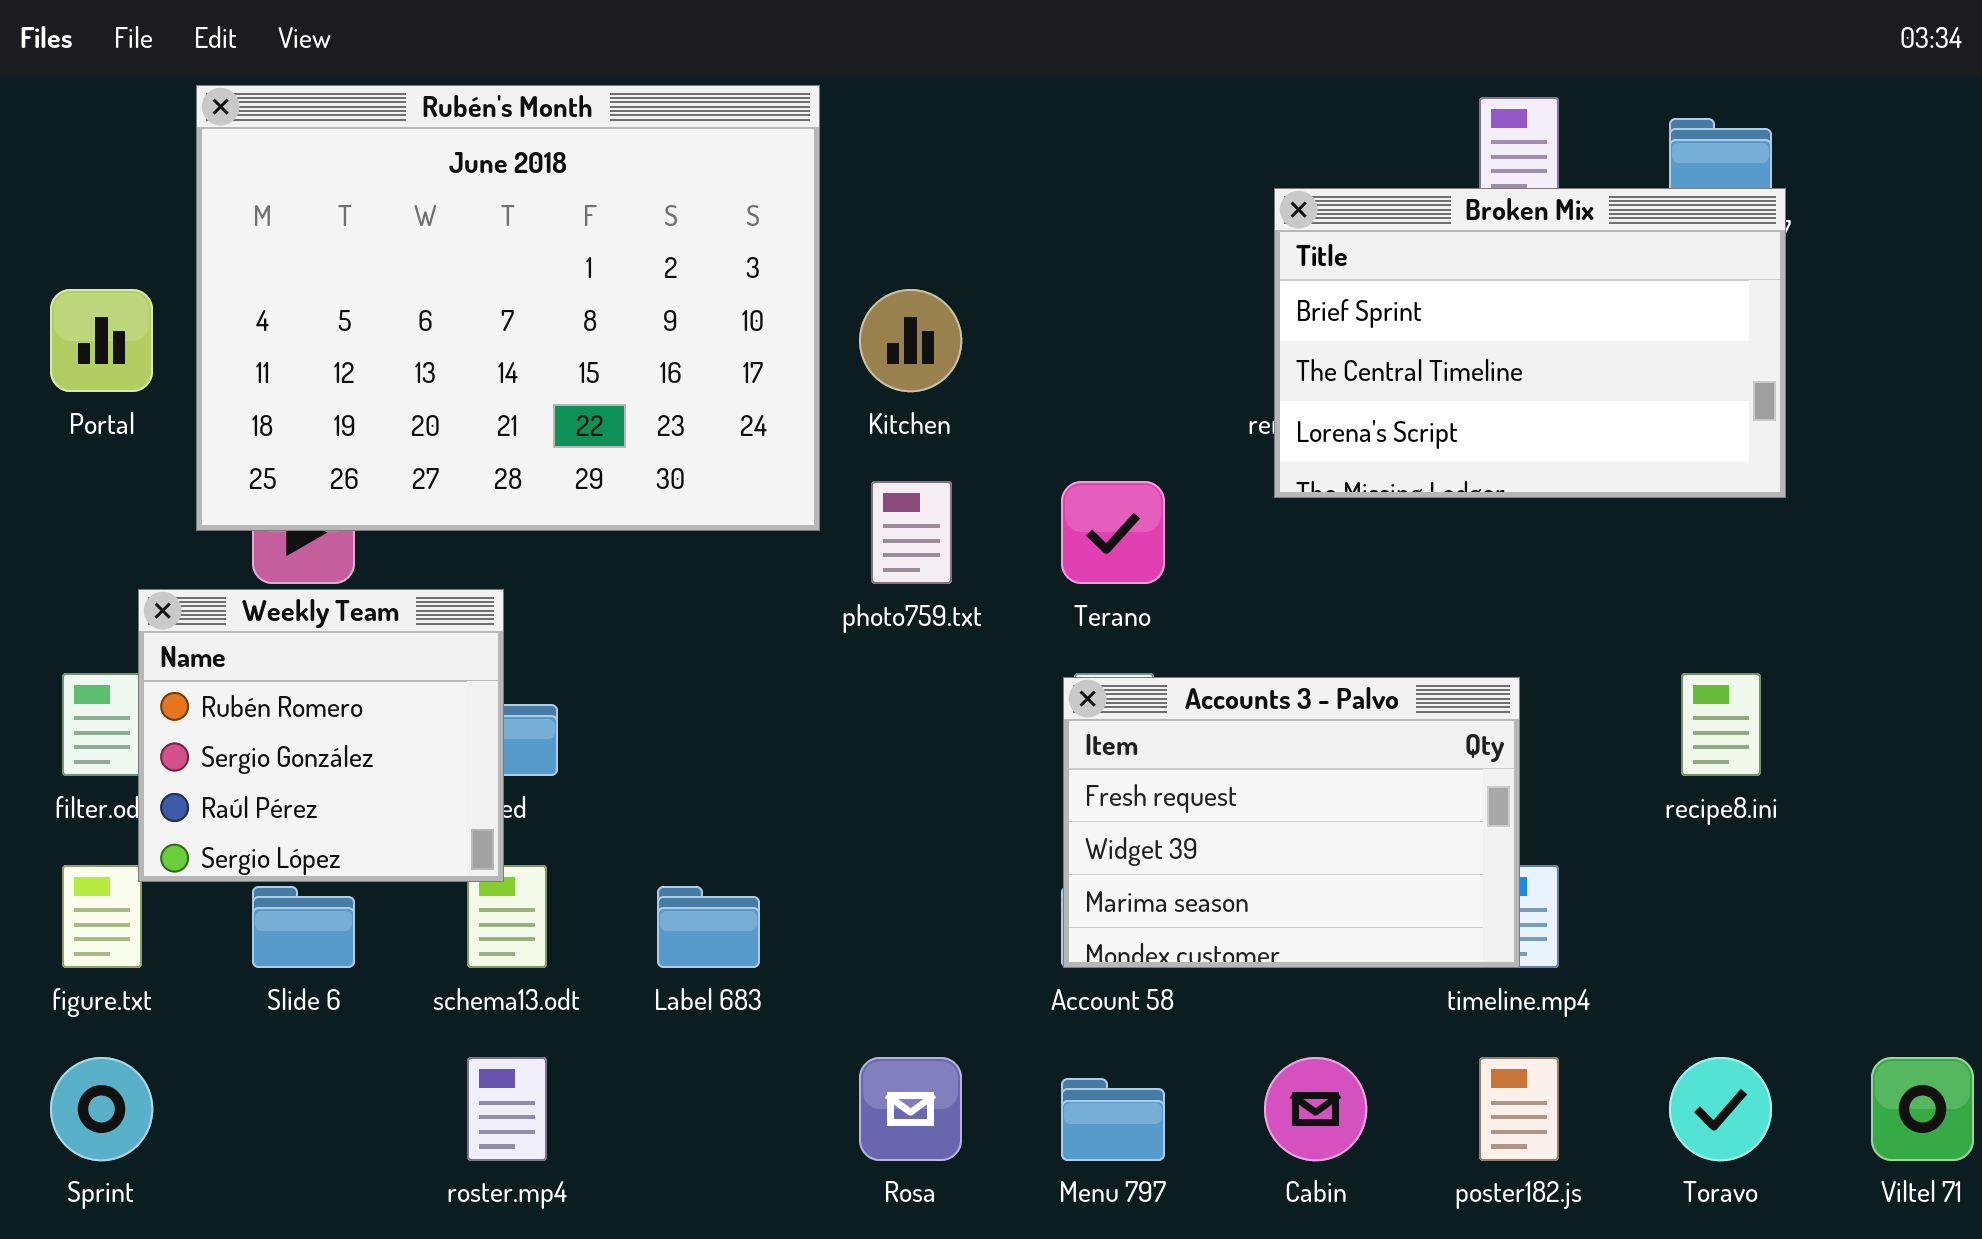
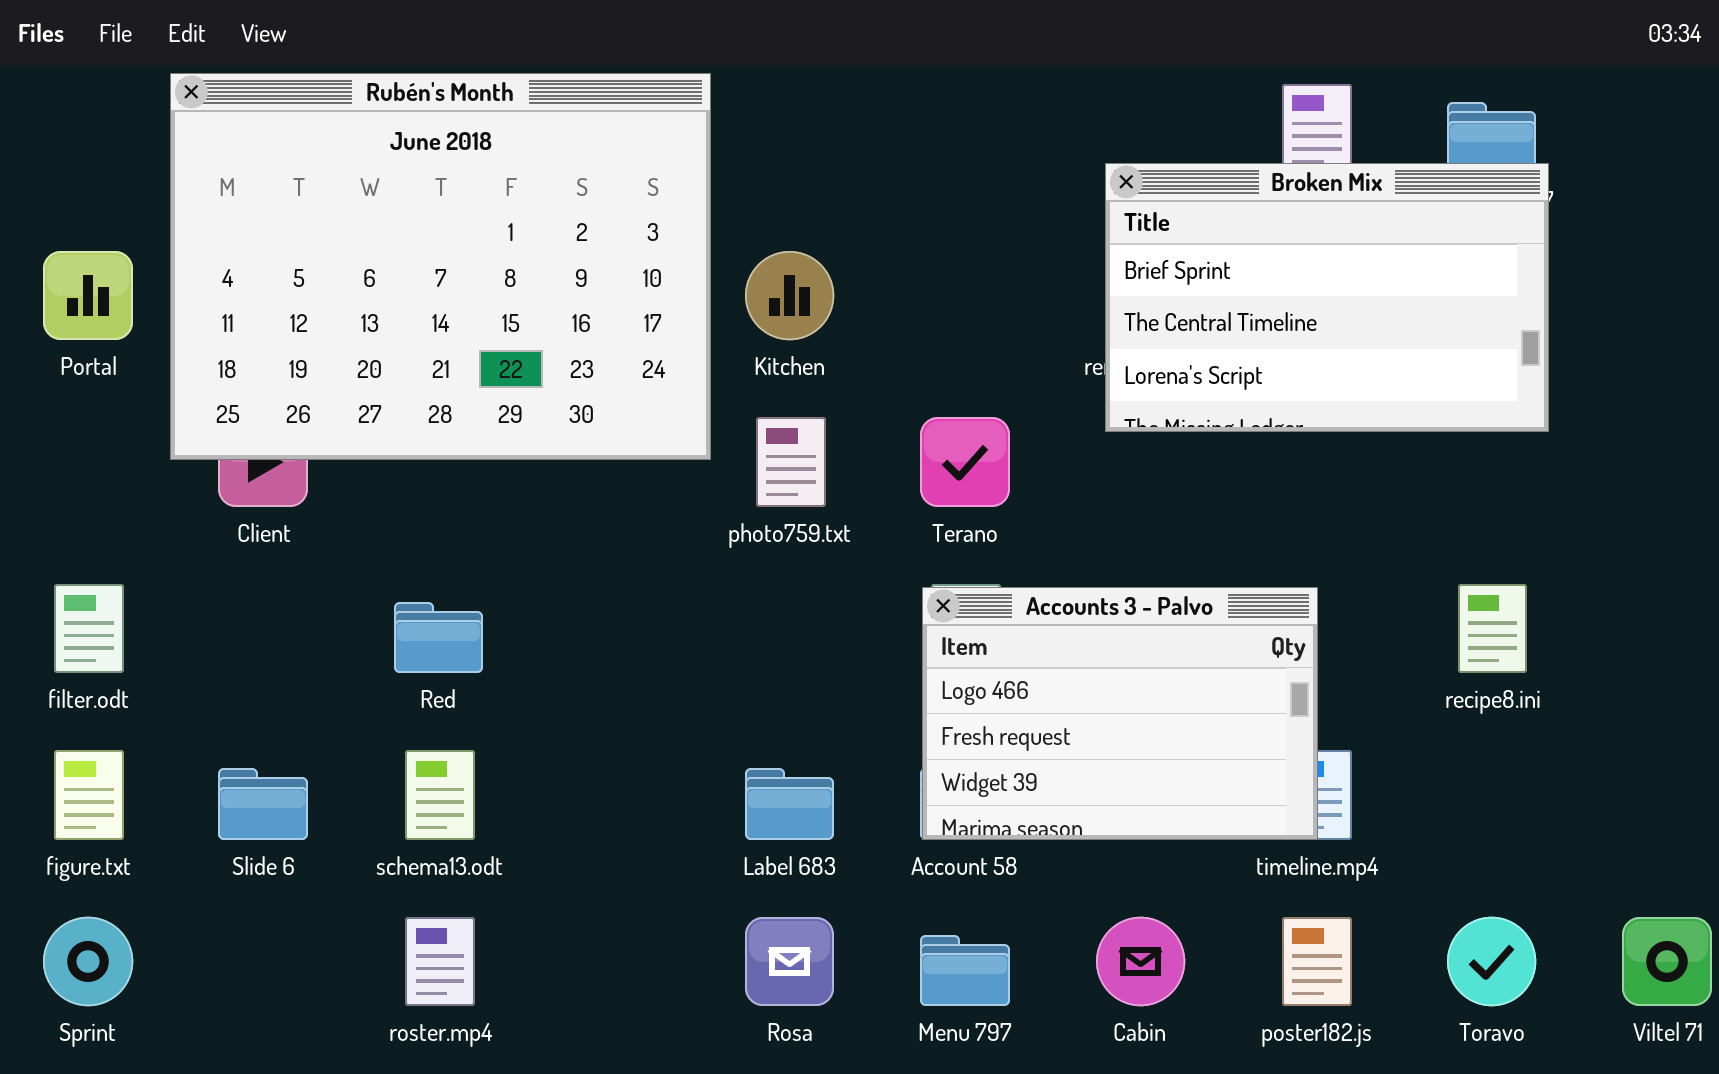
Weekly Team: [138,589,504,882] -> none, closed
Accounts 3 - Palvo: [1063,677,1520,968] -> [922,587,1318,840], scrolled up 1 row
Label 683: [657,886,760,968] -> [745,768,834,840], moved

